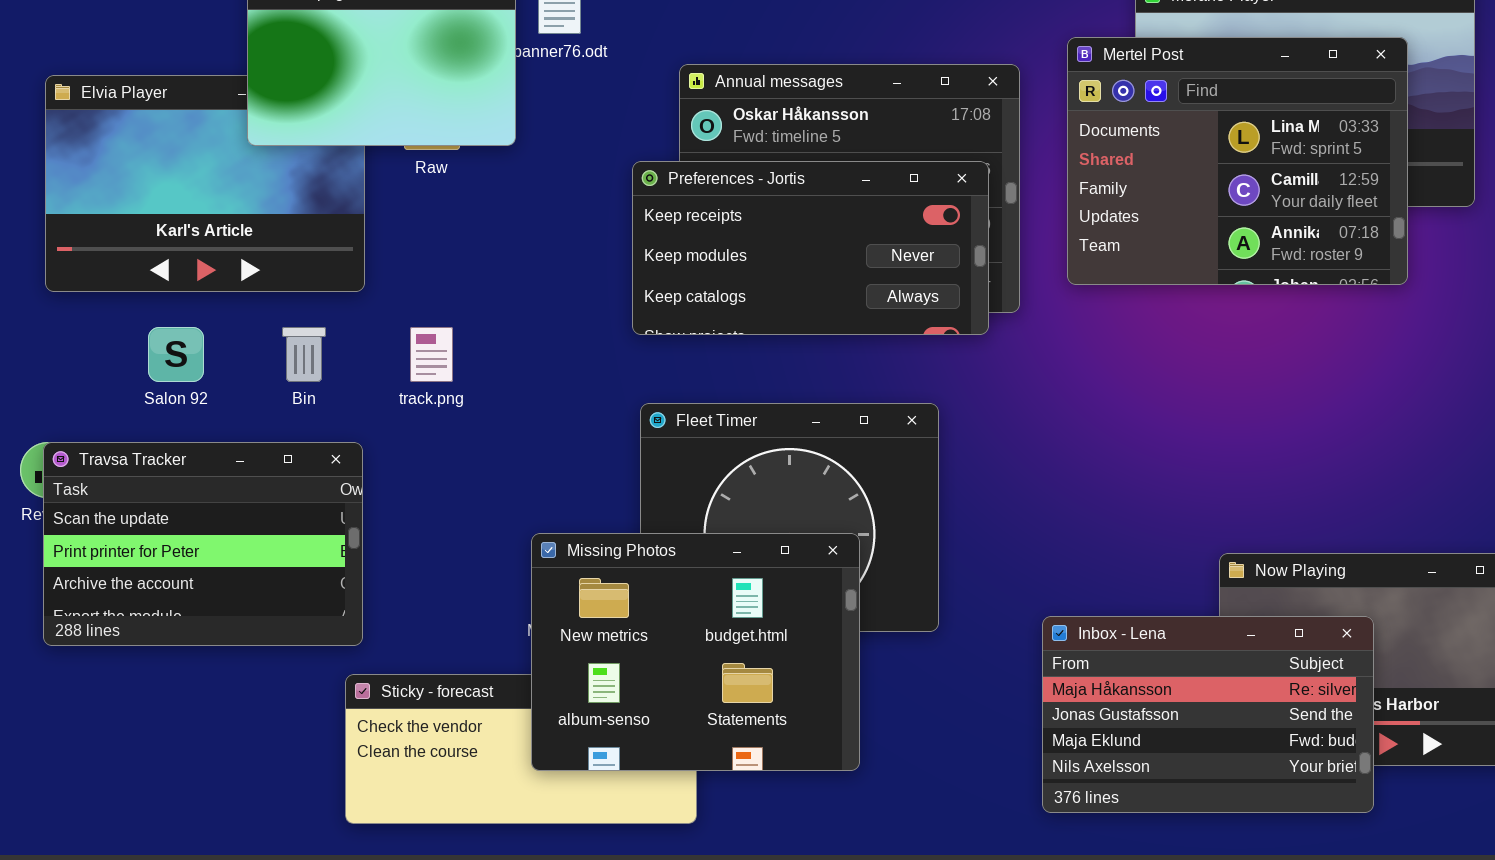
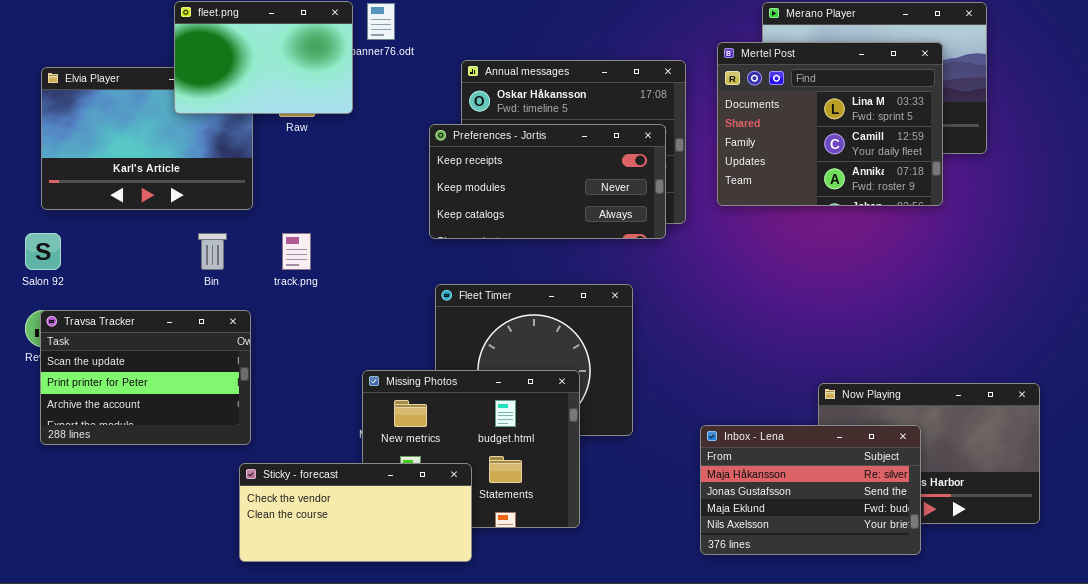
Salon 92: [148,327,204,382] -> [25,233,61,270], moved
Sticky - forecast: [345,674,697,824] -> [239,463,472,562], raised

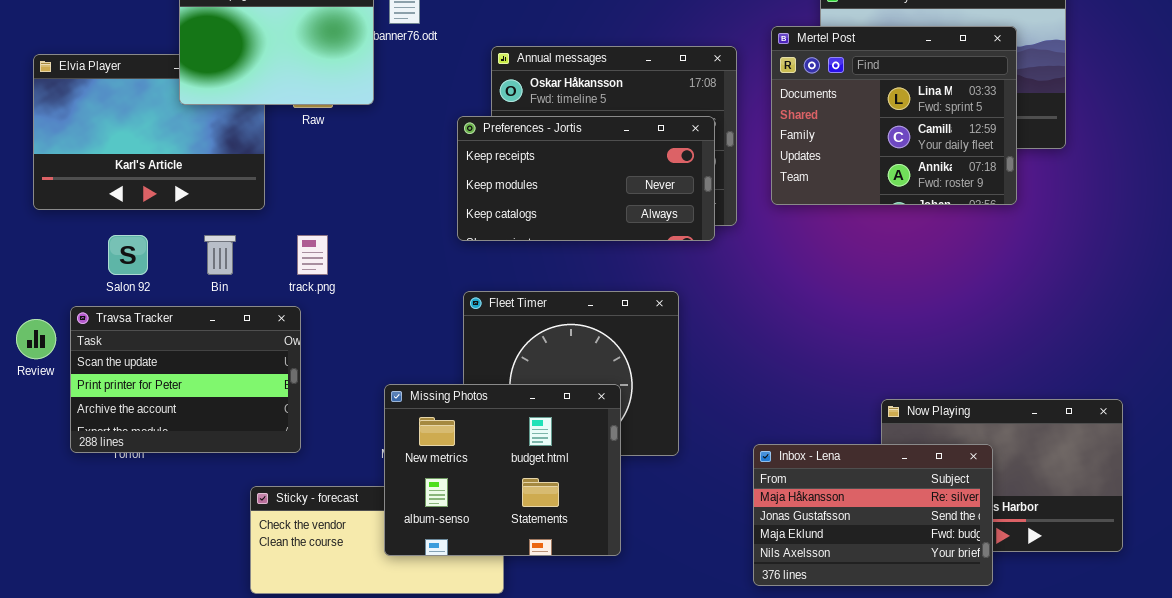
Salon 92: [25,233,61,270] -> [108,235,148,275], moved
Travsa Tracker: [40,310,251,445] -> [70,306,301,453], moved
Missing Photos: [362,370,580,528] -> [384,384,621,556], raised

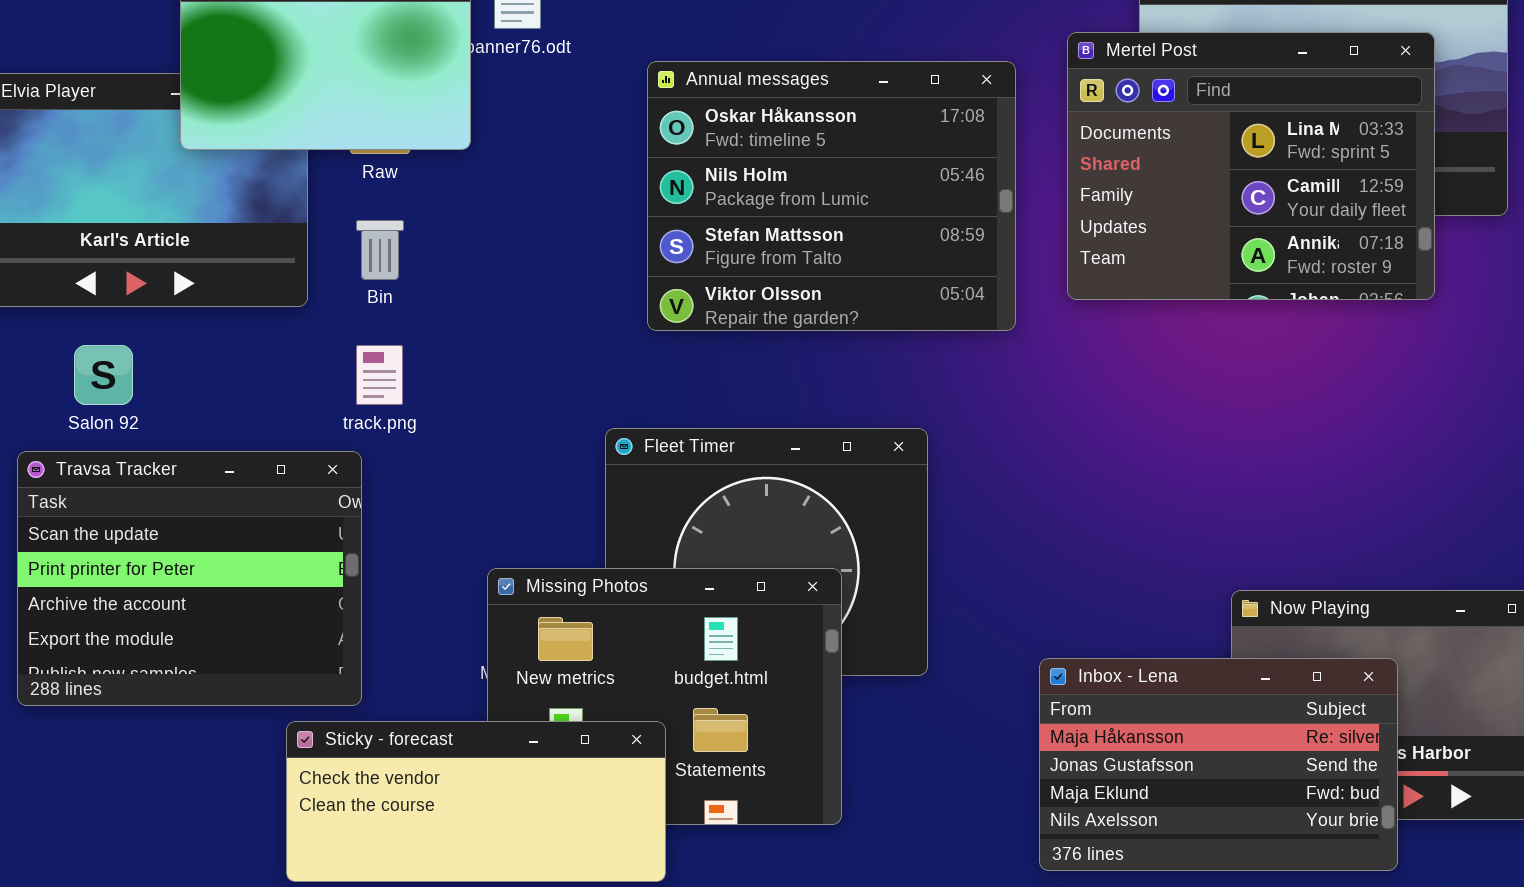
Preferences - Jortis: [457,116,715,241] -> none, closed
Bin: [204,235,236,275] -> [356,220,404,280], moved
Travsa Tracker: [70,306,301,453] -> [17,451,362,706], resized
Sticky - forecast: [250,486,504,594] -> [286,721,666,882], raised

